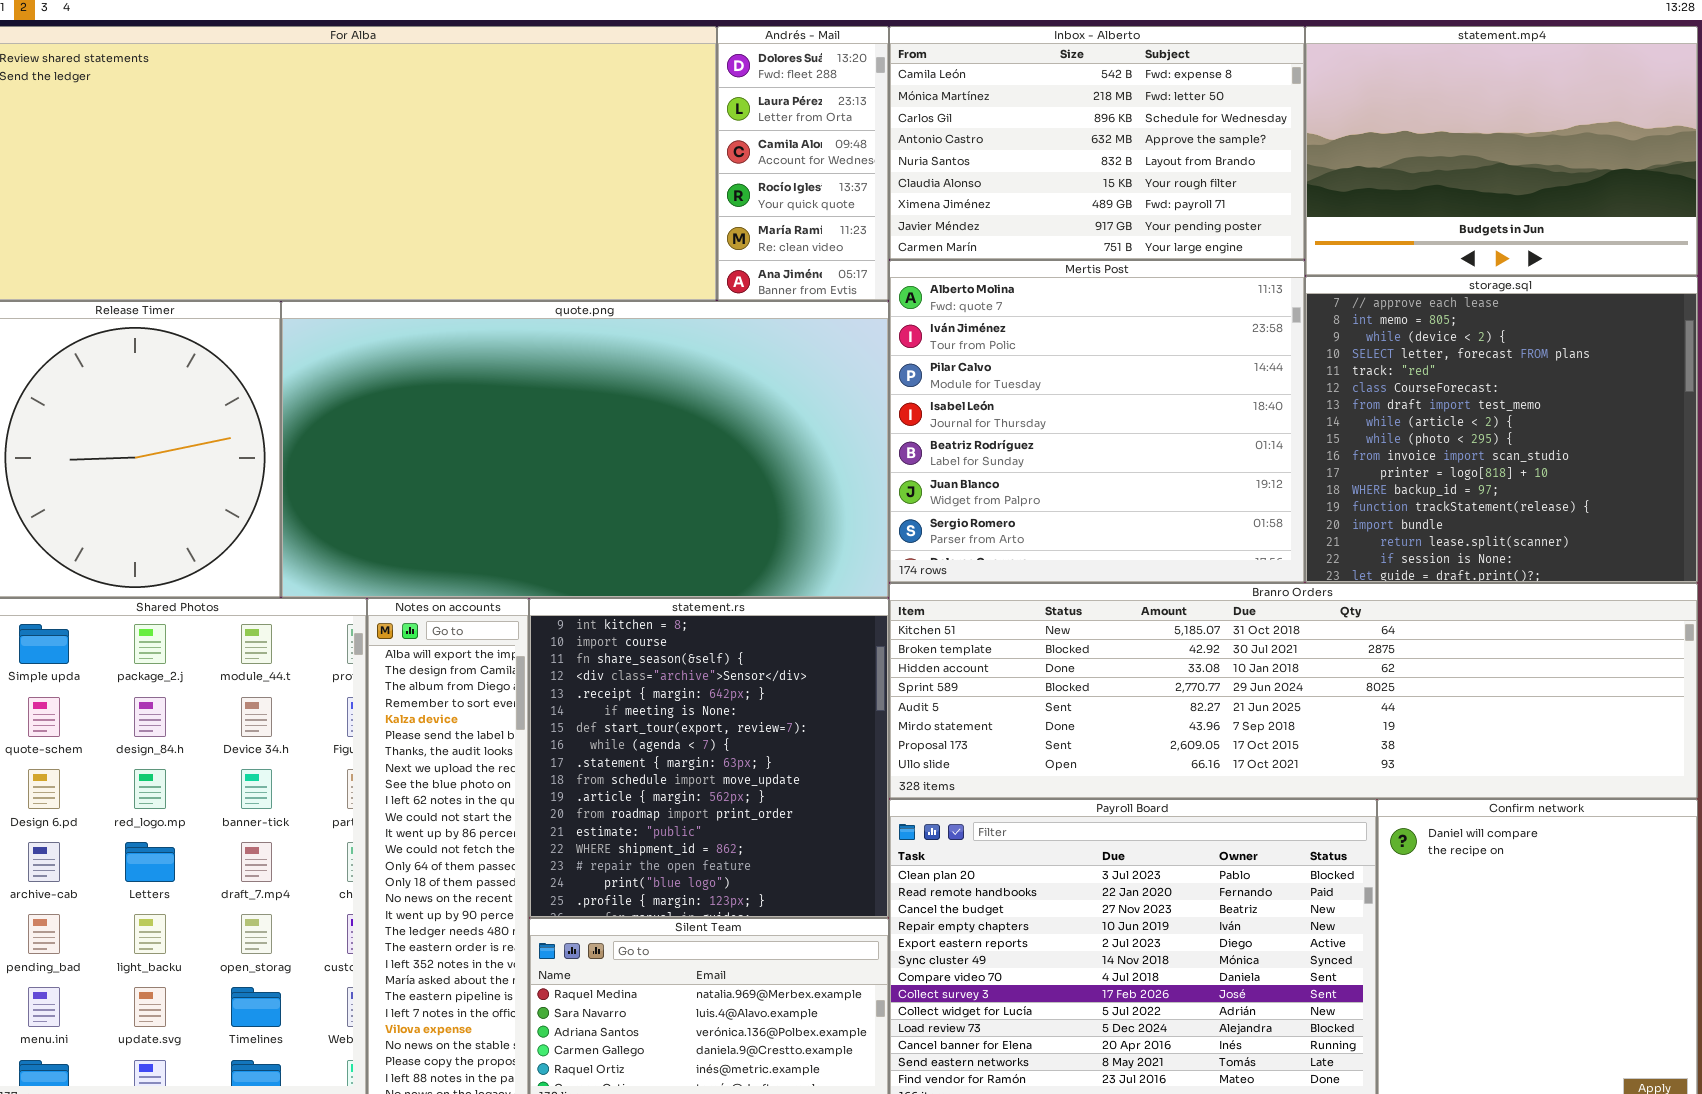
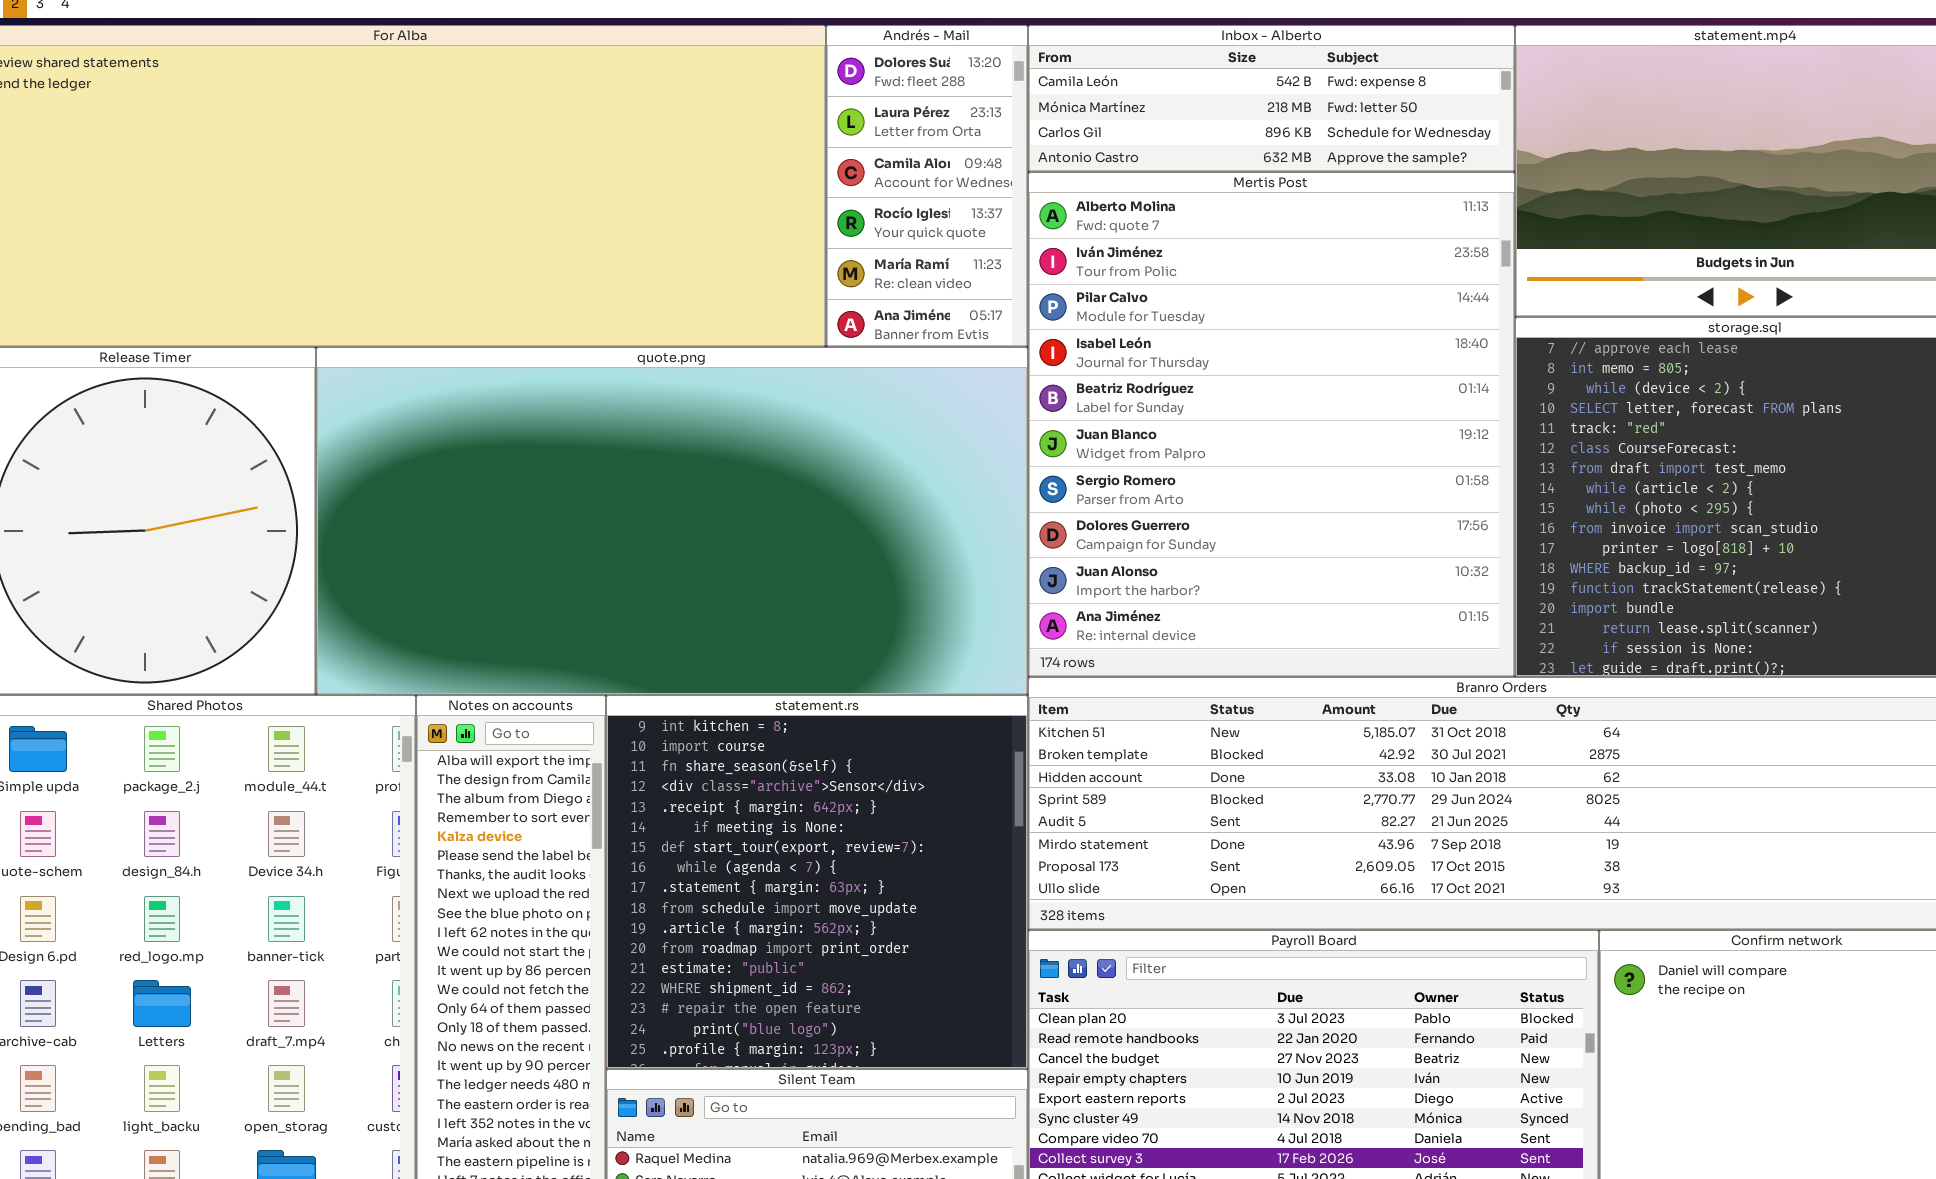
Inbox - Alberto: [889,26,1305,260] -> [1028,25,1515,172], resized
Mertis Post: [889,260,1305,583] -> [1028,172,1515,677], resized

